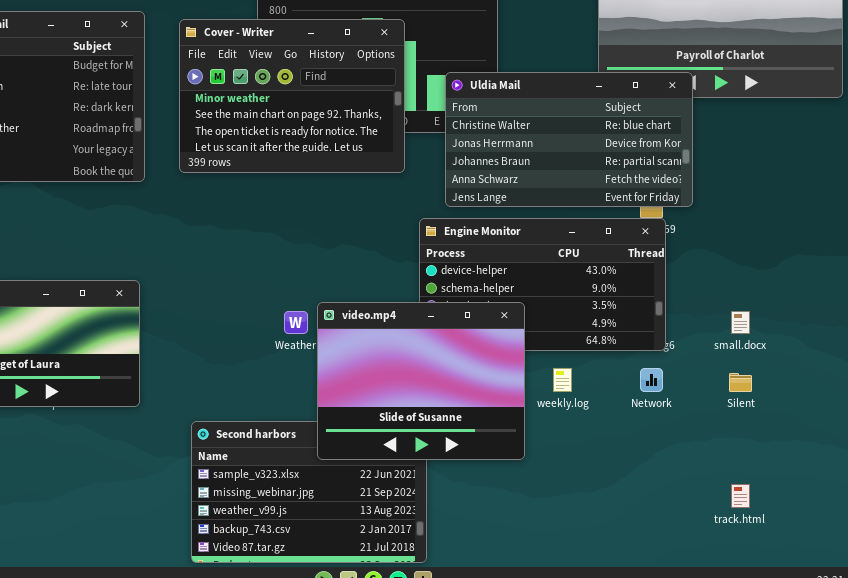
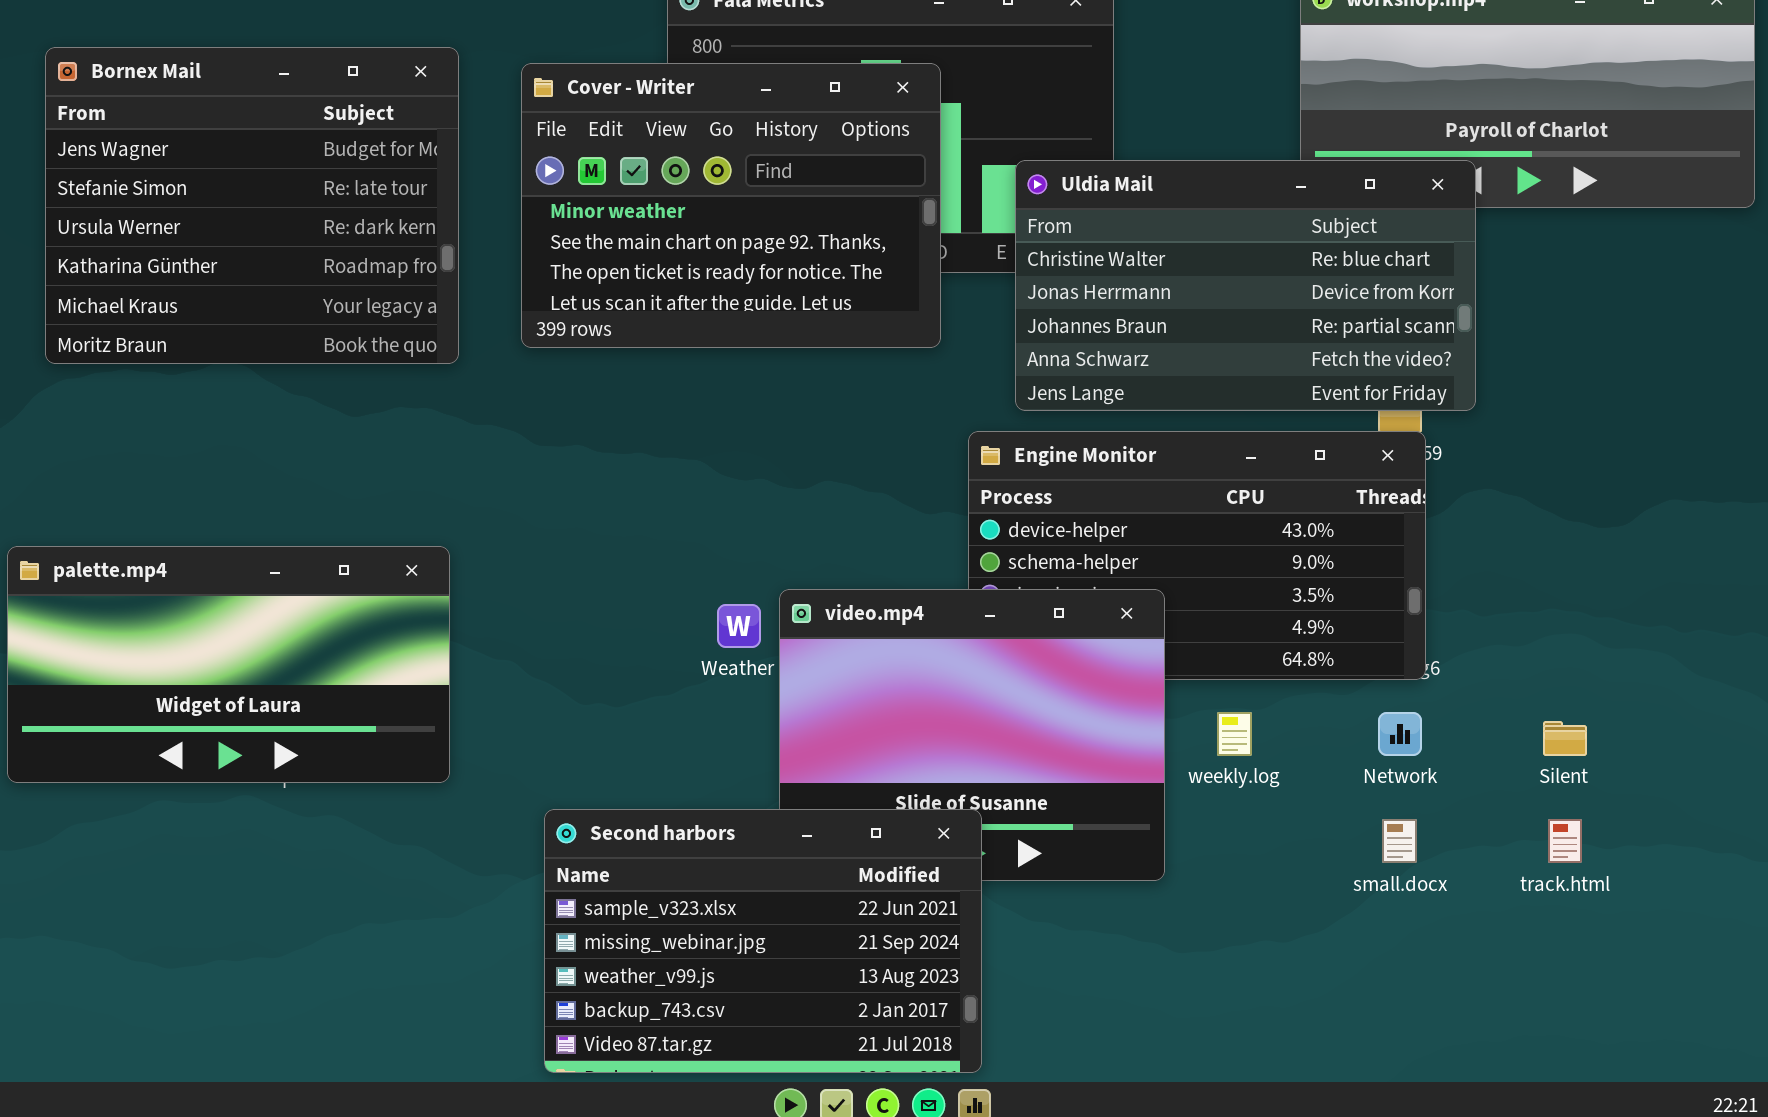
small.docx: [731,311,750,334] -> [1382,819,1417,863], moved
Second harbors: [191,421,427,563] -> [544,809,982,1073], raised
track.html: [731,484,750,508] -> [1548,819,1582,863], moved

